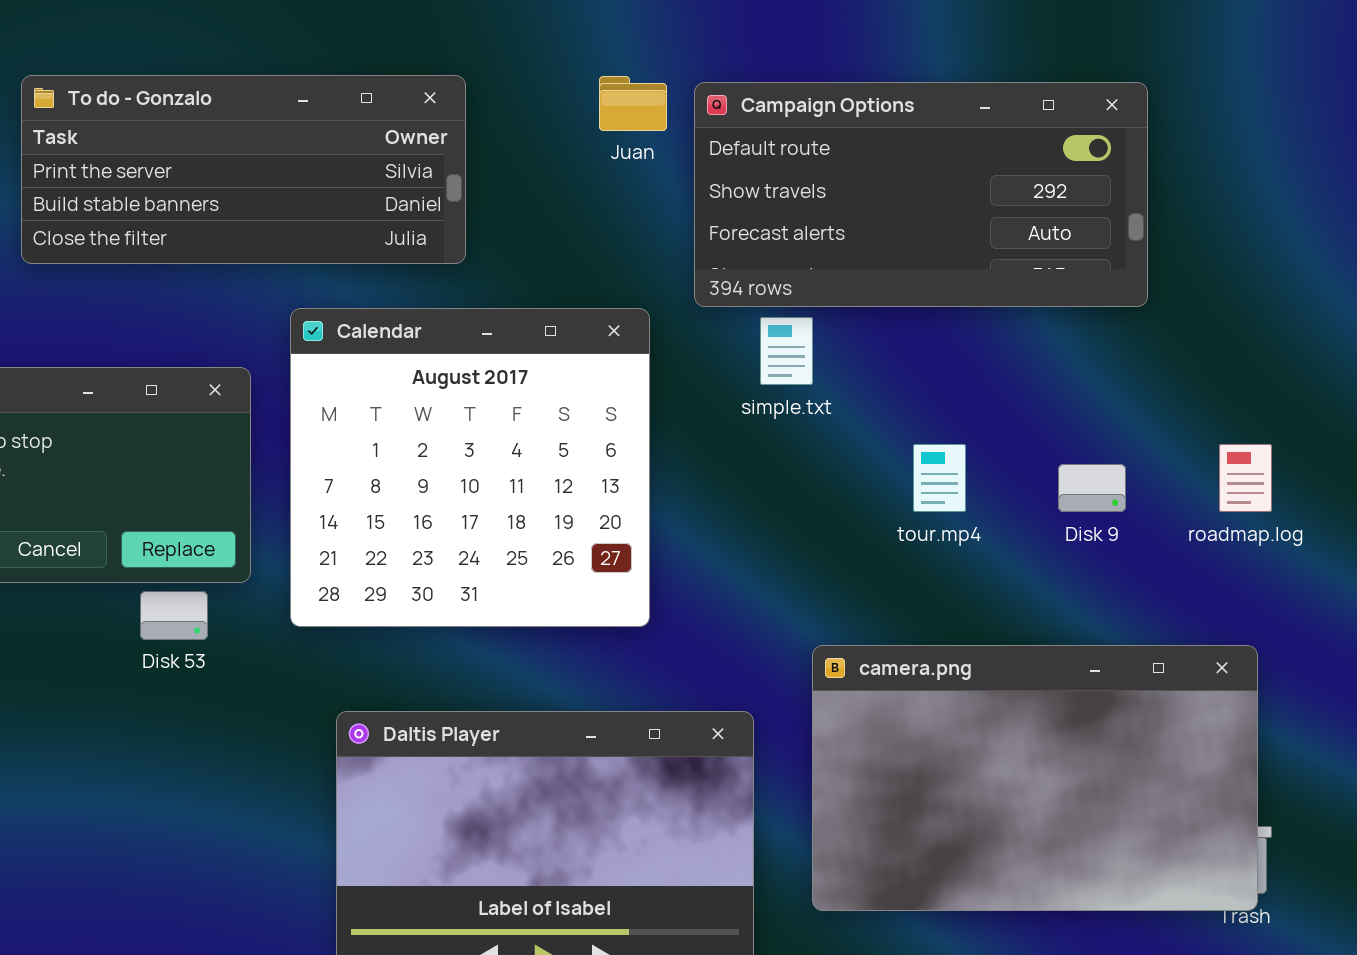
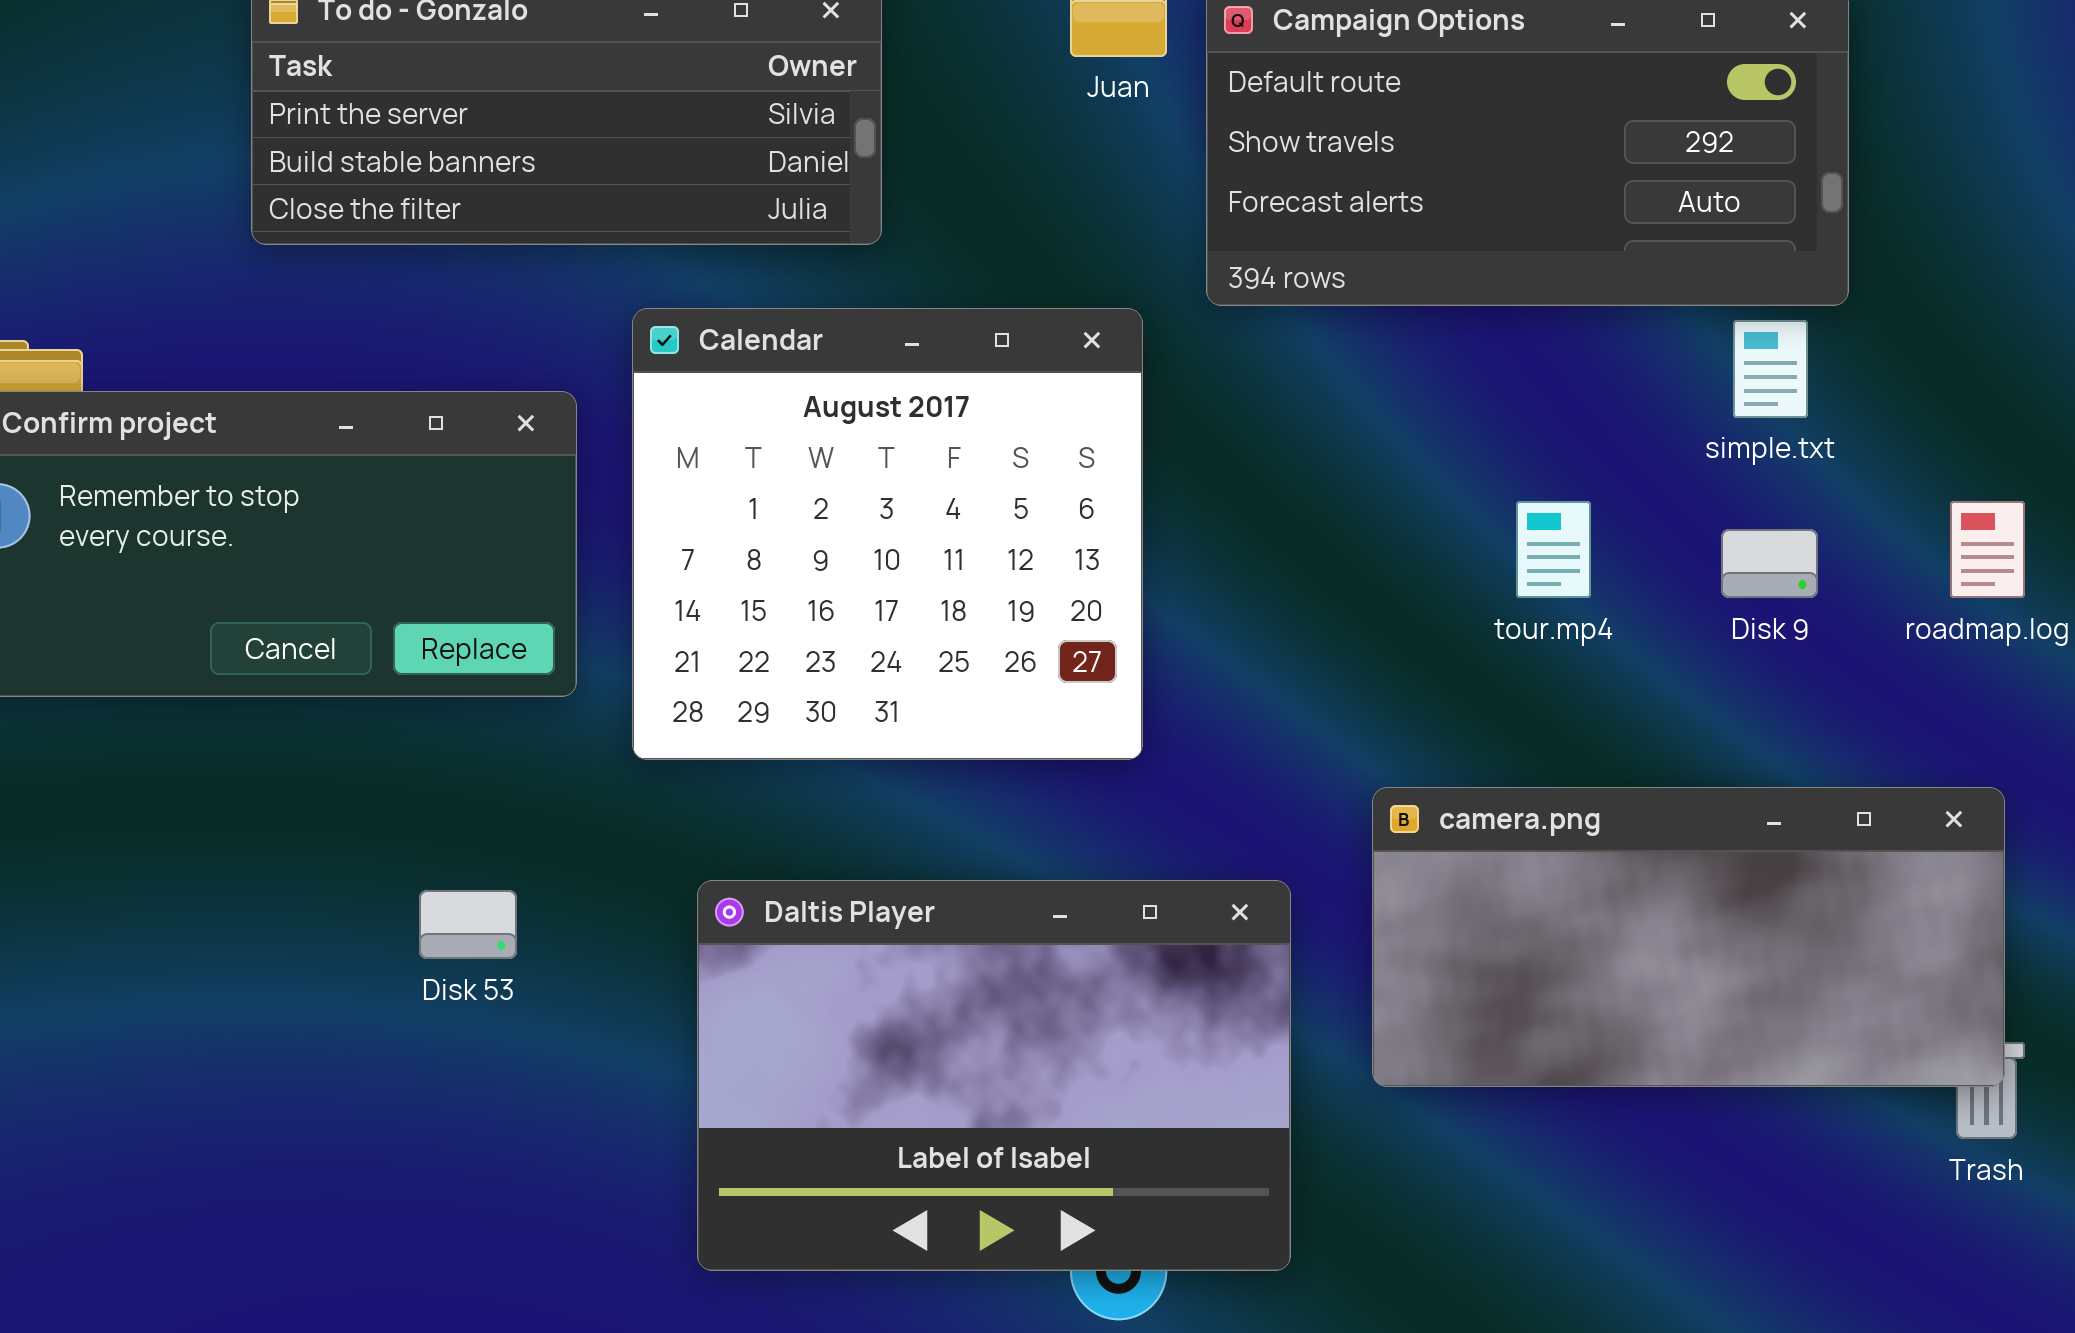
simple.txt: [760,317,813,385] -> [1733,320,1808,418], moved
Disk 53: [140,591,208,640] -> [419,890,517,959], moved
camera.png: [812,645,1258,911] -> [1372,787,2005,1087], resized

